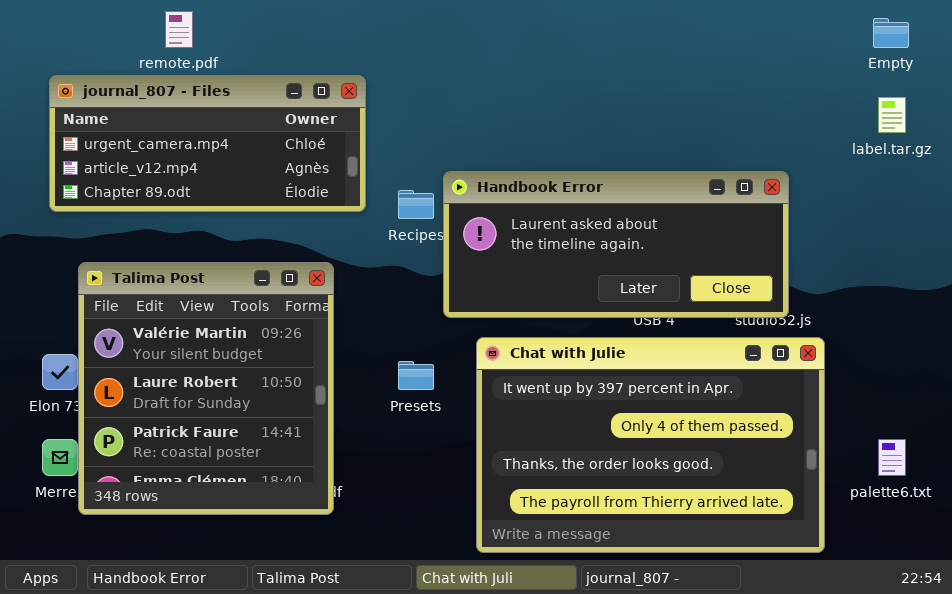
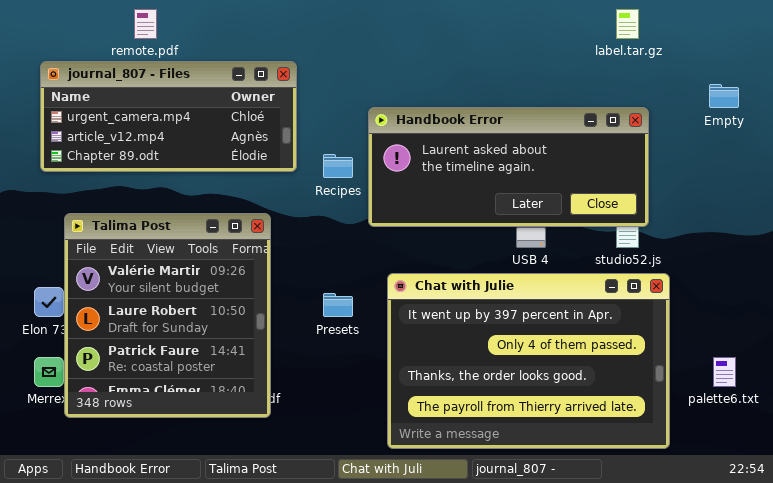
Empty: [873,18,909,48] -> [709,84,739,108], moved
label.tar.gz: [878,97,906,133] -> [616,9,639,39], moved
Handbook Error: [443,171,789,318] -> [368,107,649,227], moved

